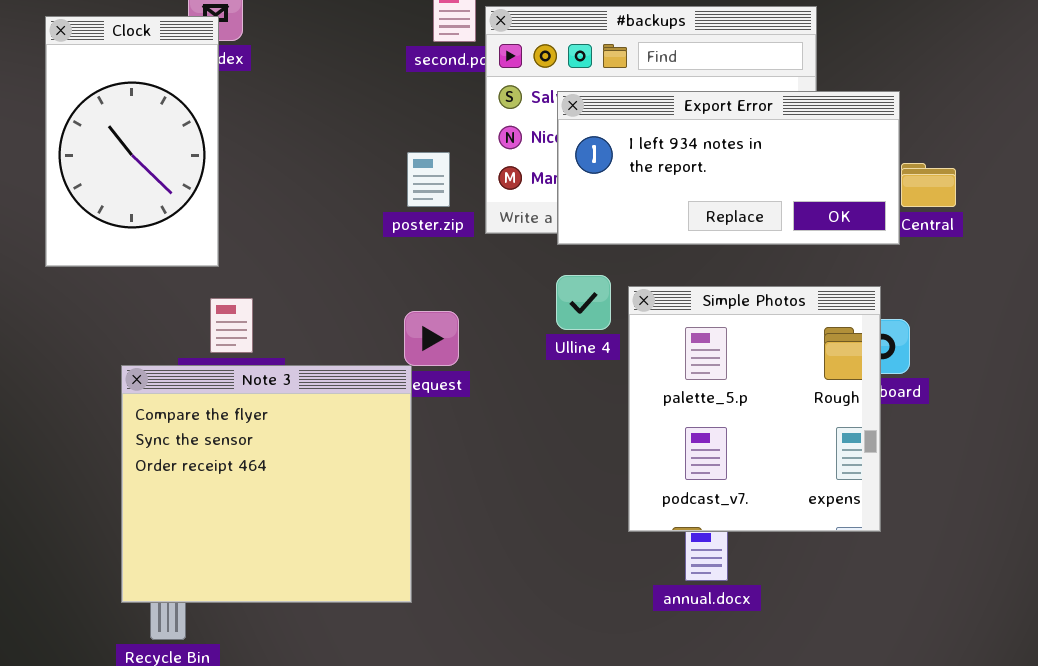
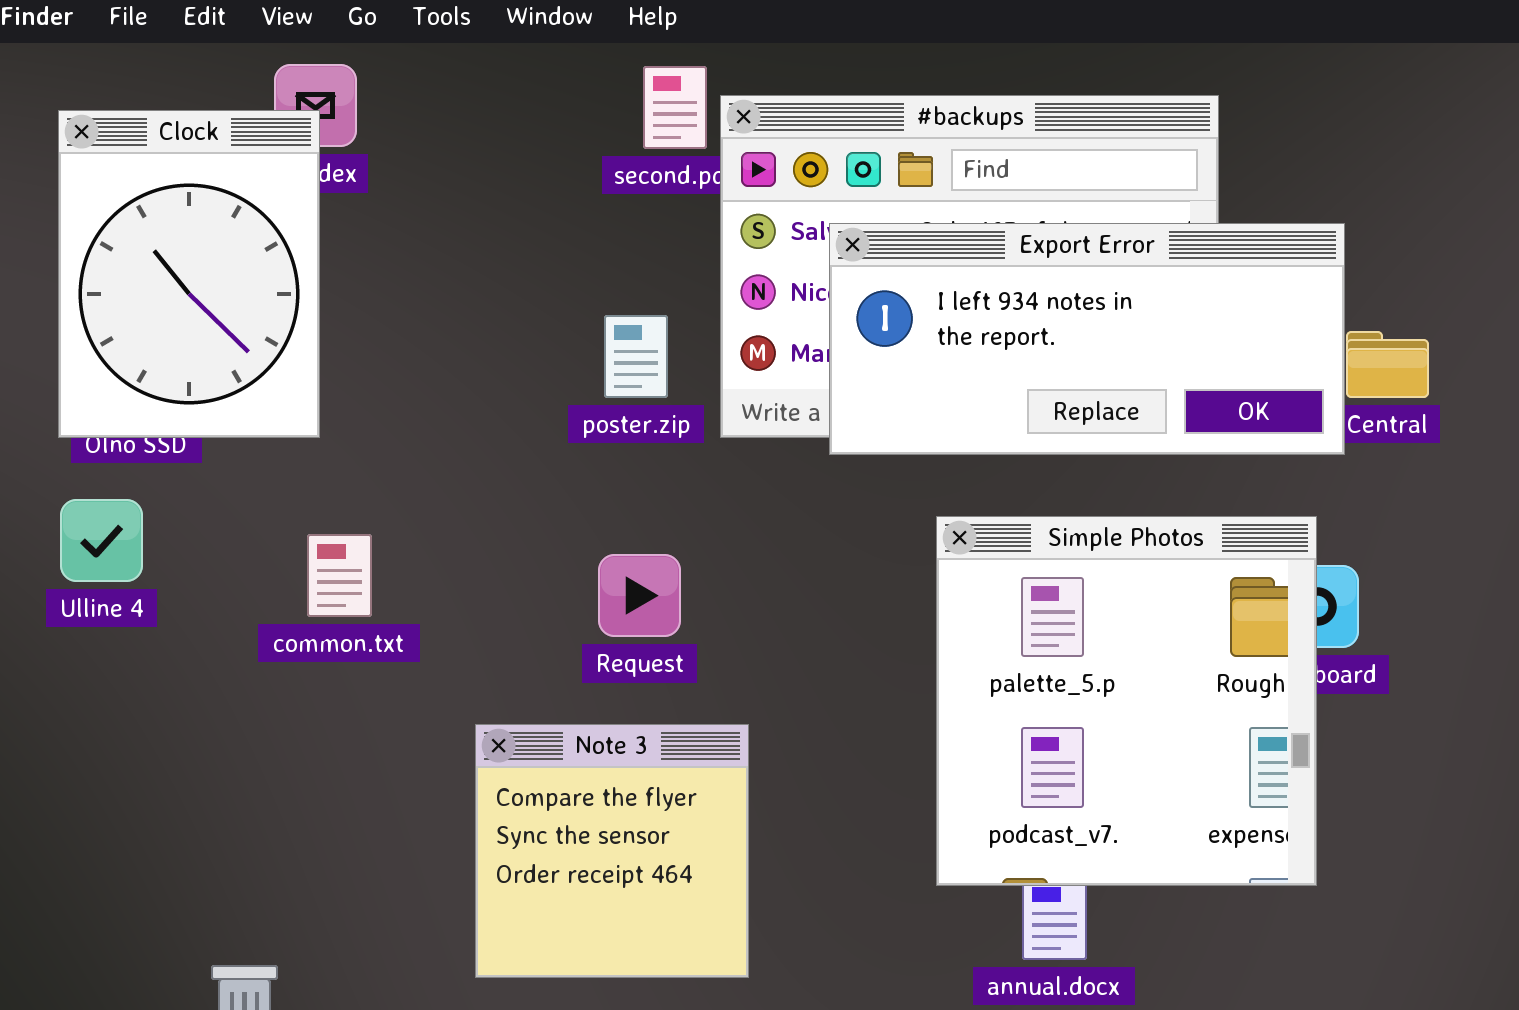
Clock: [45,16,219,267] -> [58,110,320,438], resized
Ulline 4: [556,275,611,330] -> [60,499,143,582], moved
Note 3: [121,365,412,603] -> [475,724,749,978], moved, resized

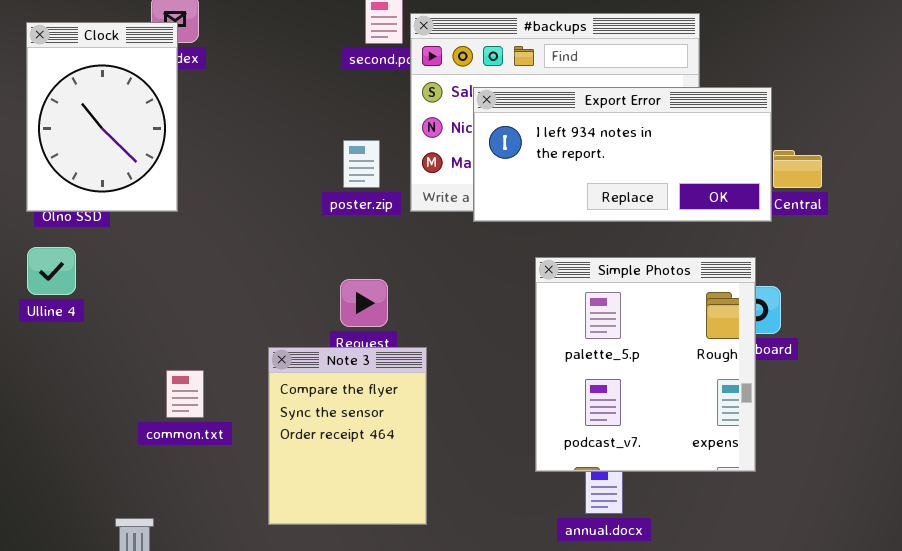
common.txt: [307,534,372,617] -> [166,370,204,418], moved
Note 3: [475,724,749,978] -> [268,347,427,525], resized

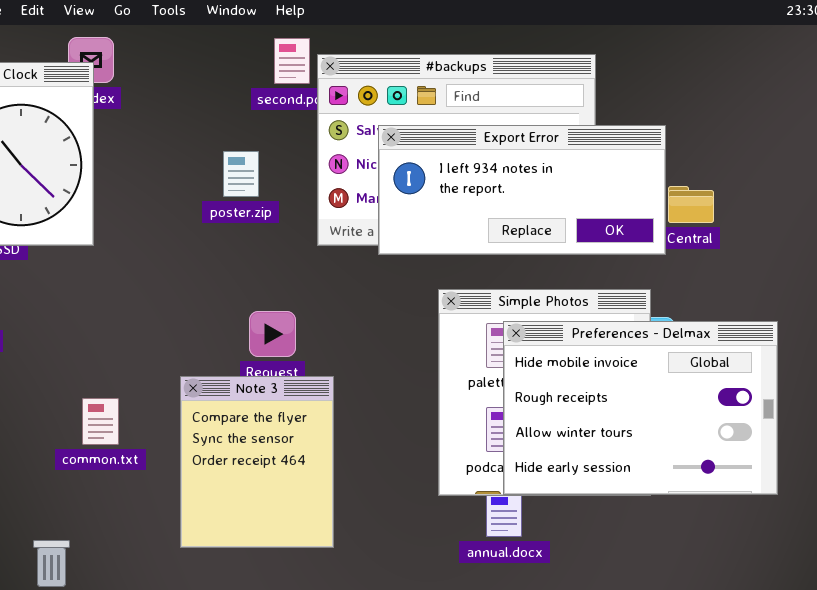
poster.zip: [343,140,380,188] -> [223,151,259,197], moved
Preferences - Delmax: none -> [503,321,778,495], opened

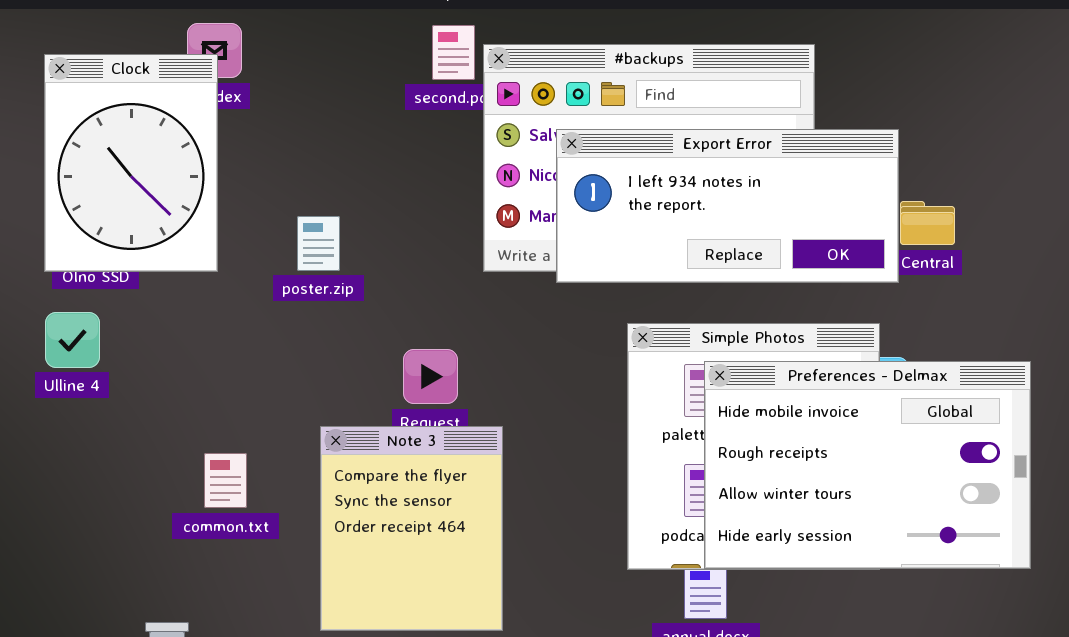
poster.zip: [223,151,259,197] -> [297,216,340,271], moved

